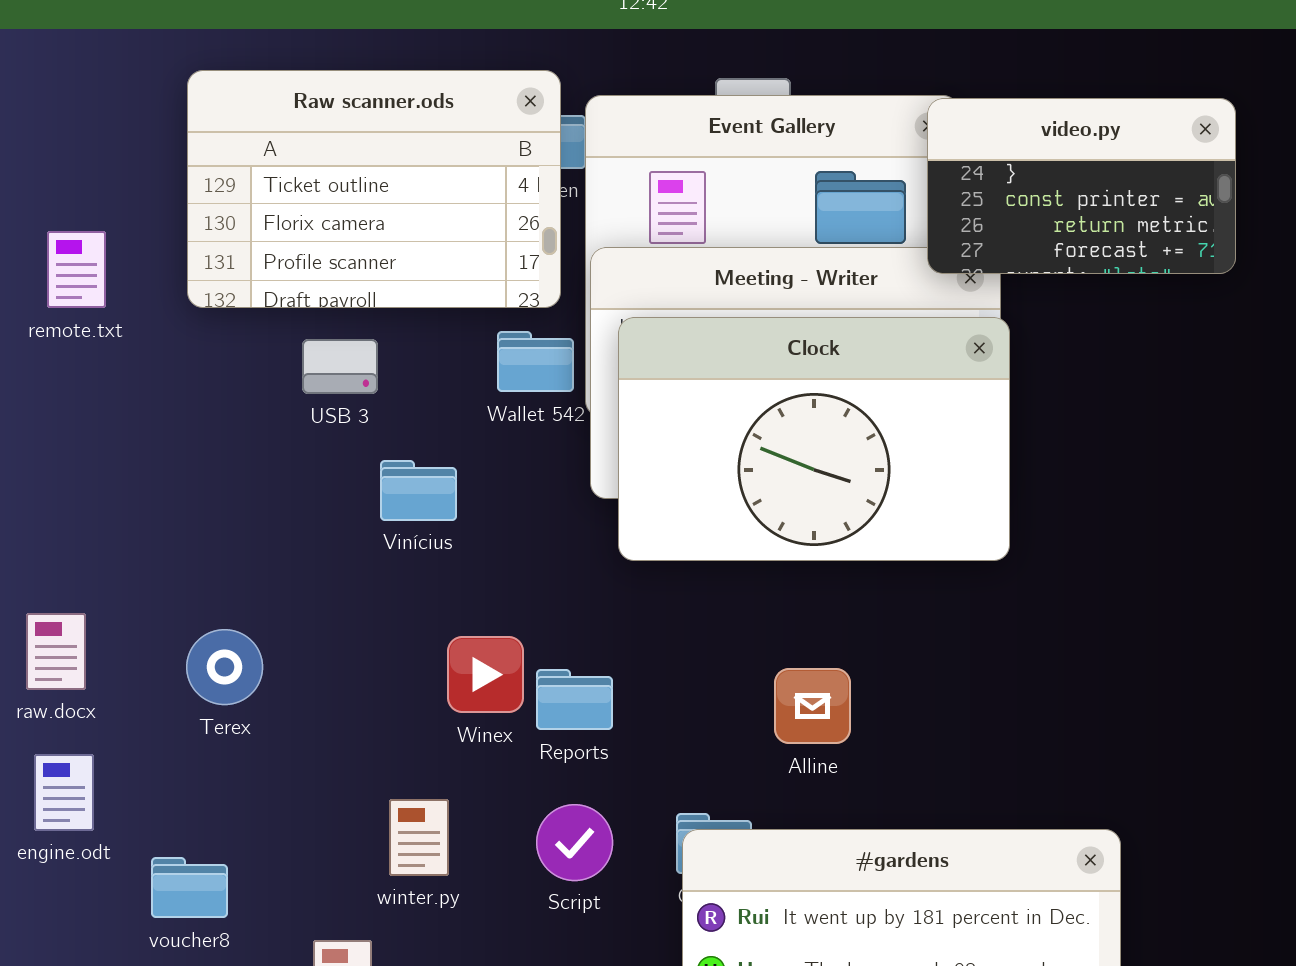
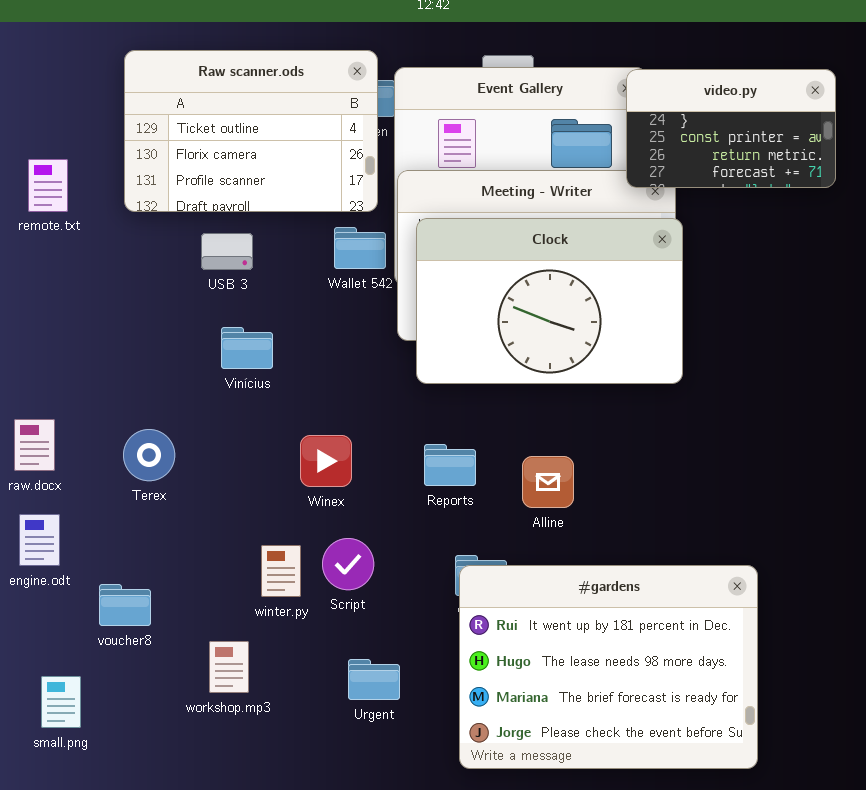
Vinícius: [380,460,457,521] -> [221,327,273,369], moved
Reports: [536,669,613,730] -> [424,444,476,486], moved
Script: [536,804,613,881] -> [322,538,374,590], moved

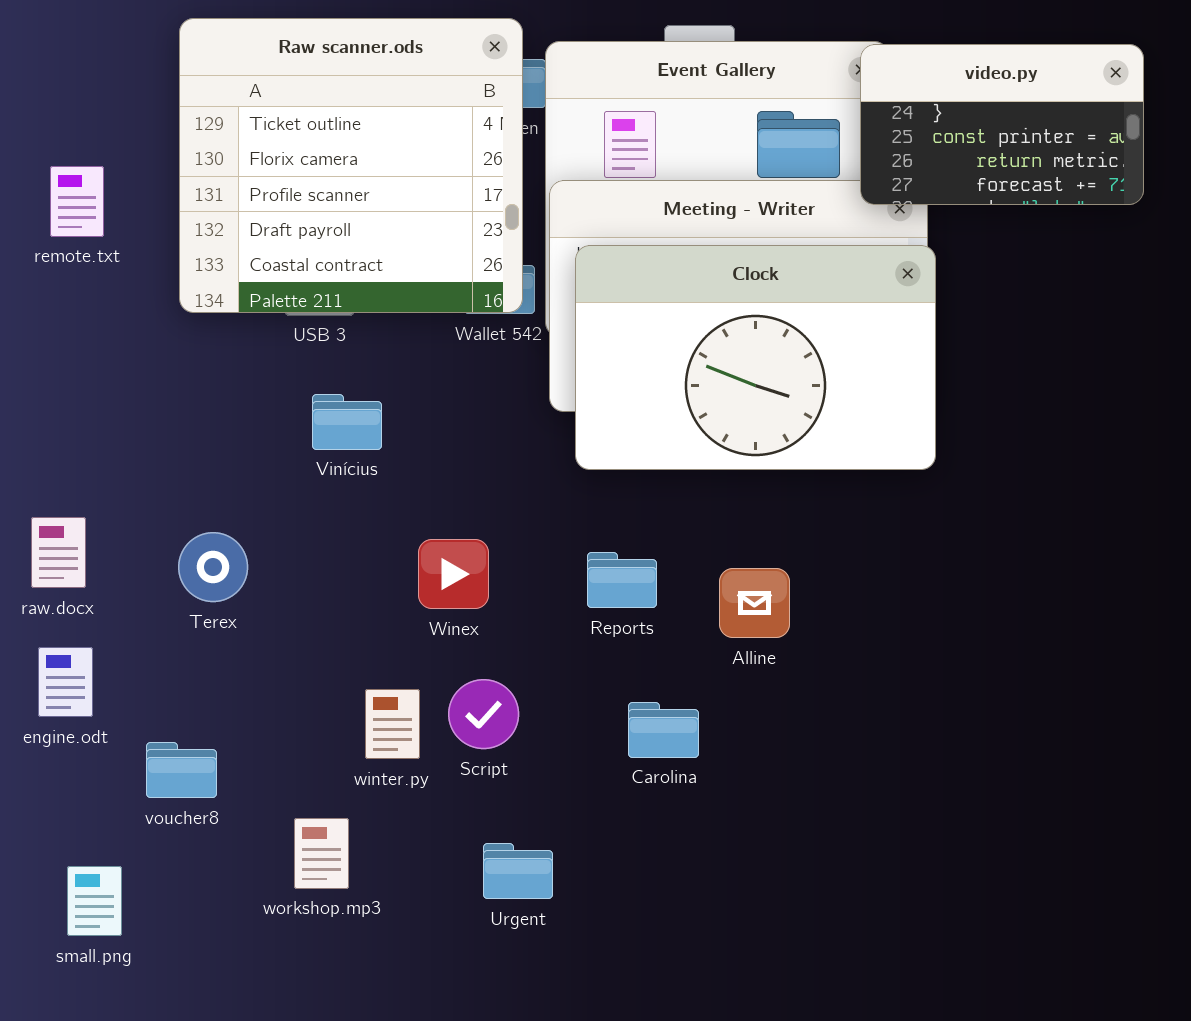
Raw scanner.ods: [124,50,378,212] -> [179,18,523,313], resized
#gardens: [459,565,758,769] -> none, closed

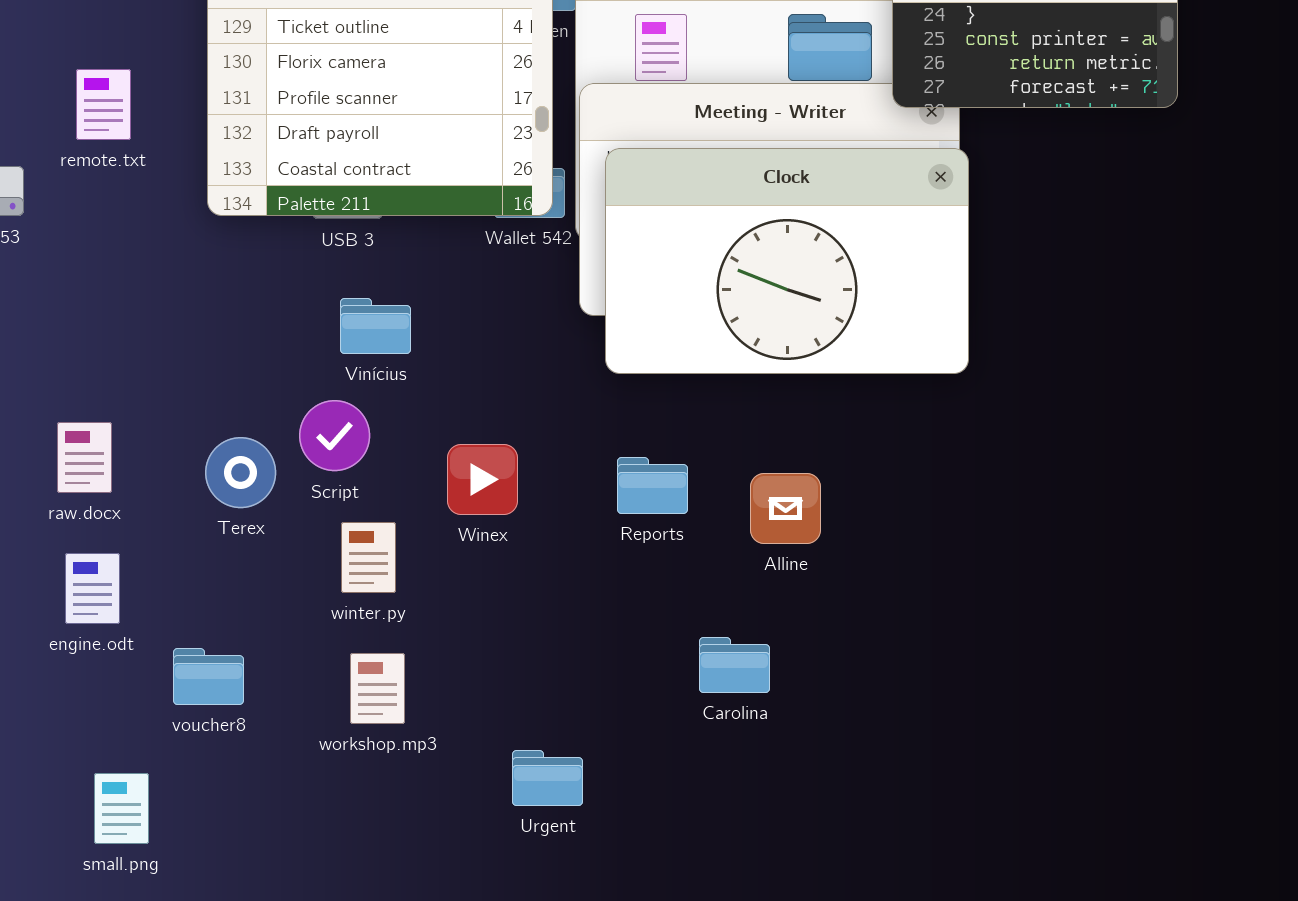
Script: [448,679,519,749] -> [299,400,370,471], moved
winter.py: [365,689,420,759] -> [341,522,396,593], moved
Carolina: [628,702,699,758] -> [699,637,770,693], moved
workshop.mp3: [294,818,349,889] -> [350,653,405,724], moved

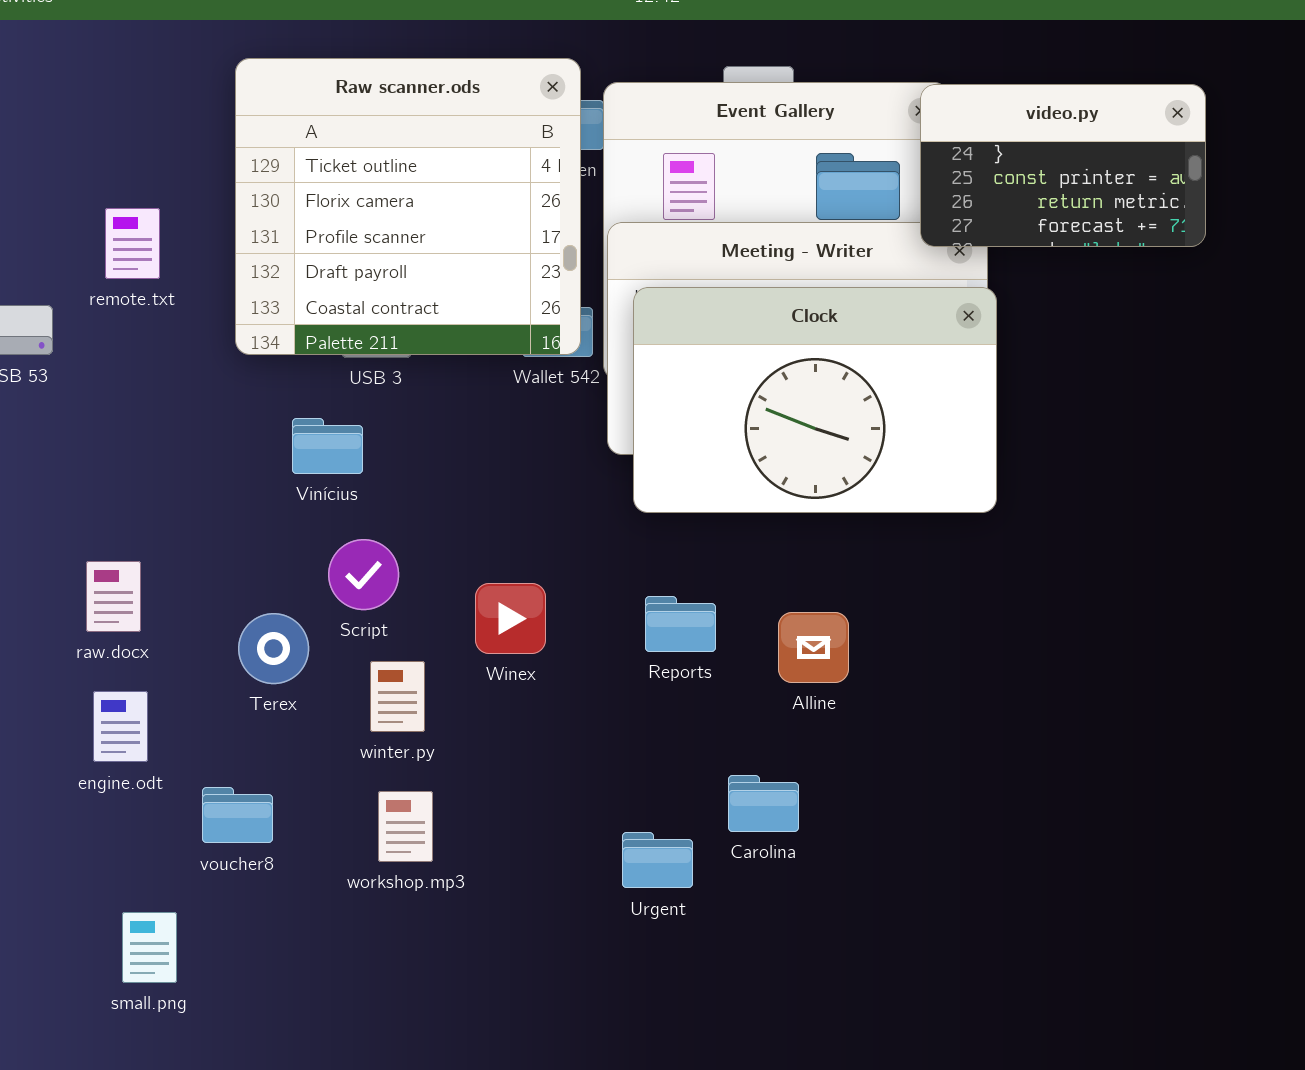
Vinícius: [340,298,411,354] -> [292,418,363,474], moved
Terex: [205,437,276,508] -> [238,613,309,684], moved
Urgent: [512,750,583,806] -> [622,832,693,888], moved

